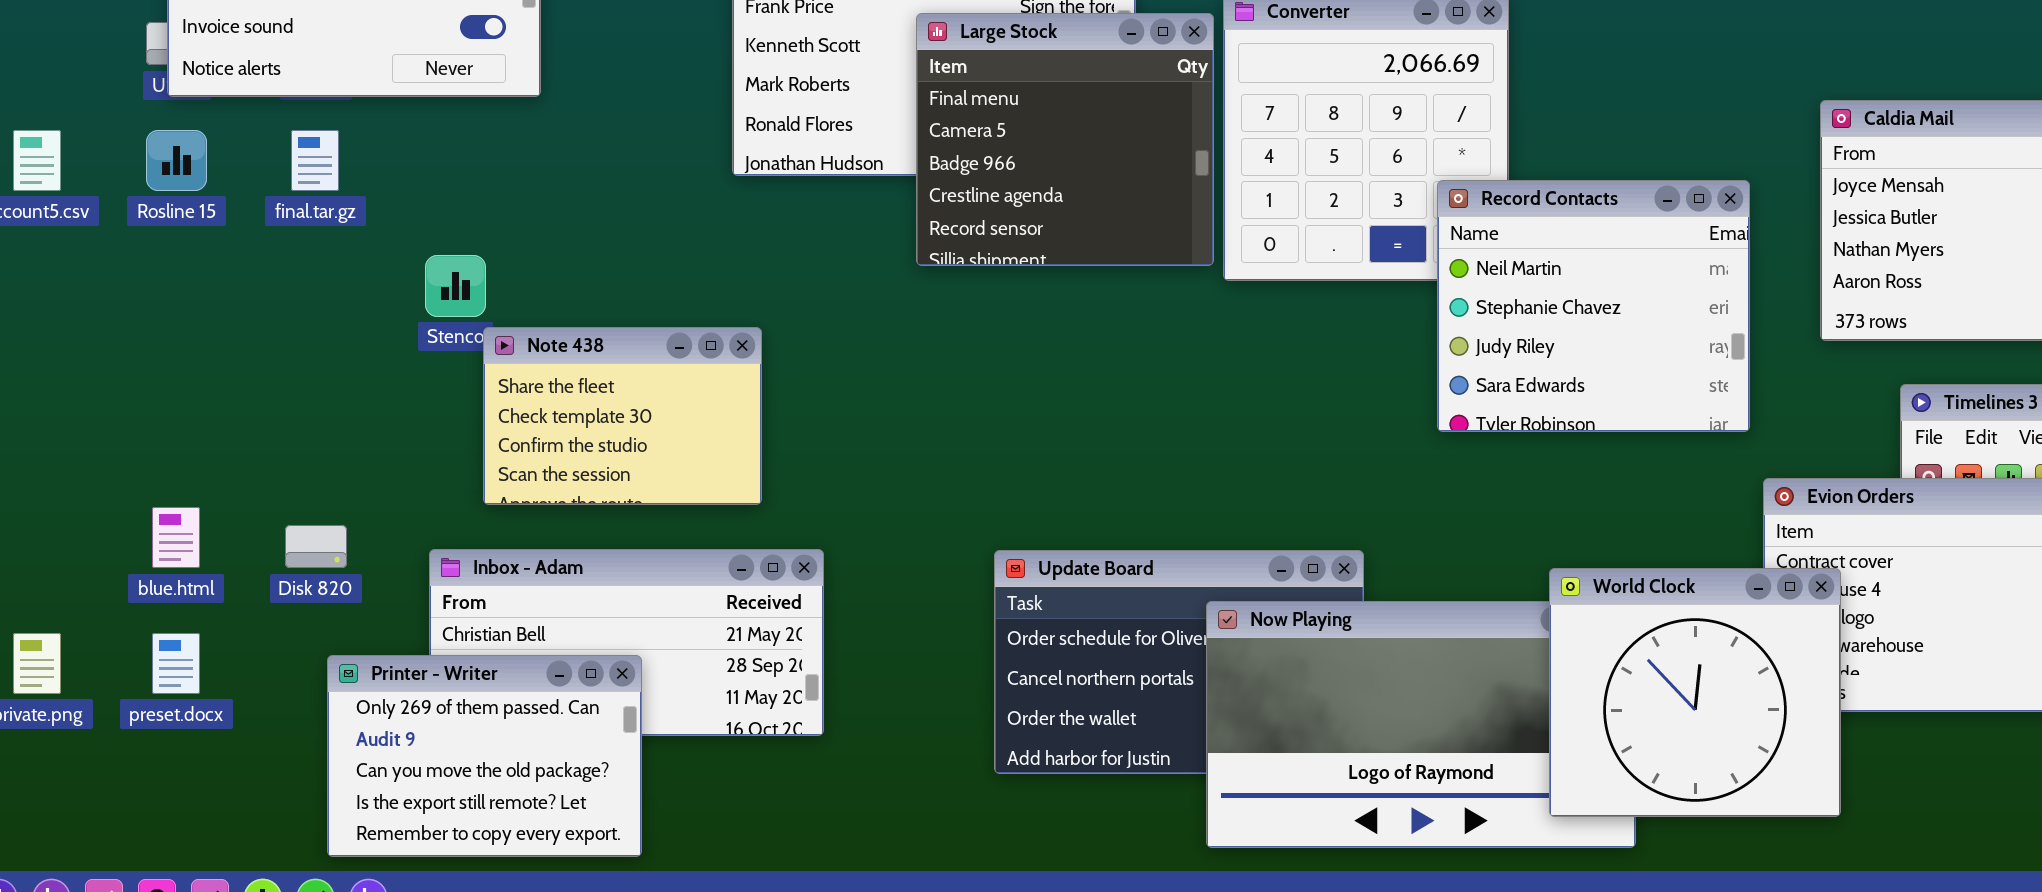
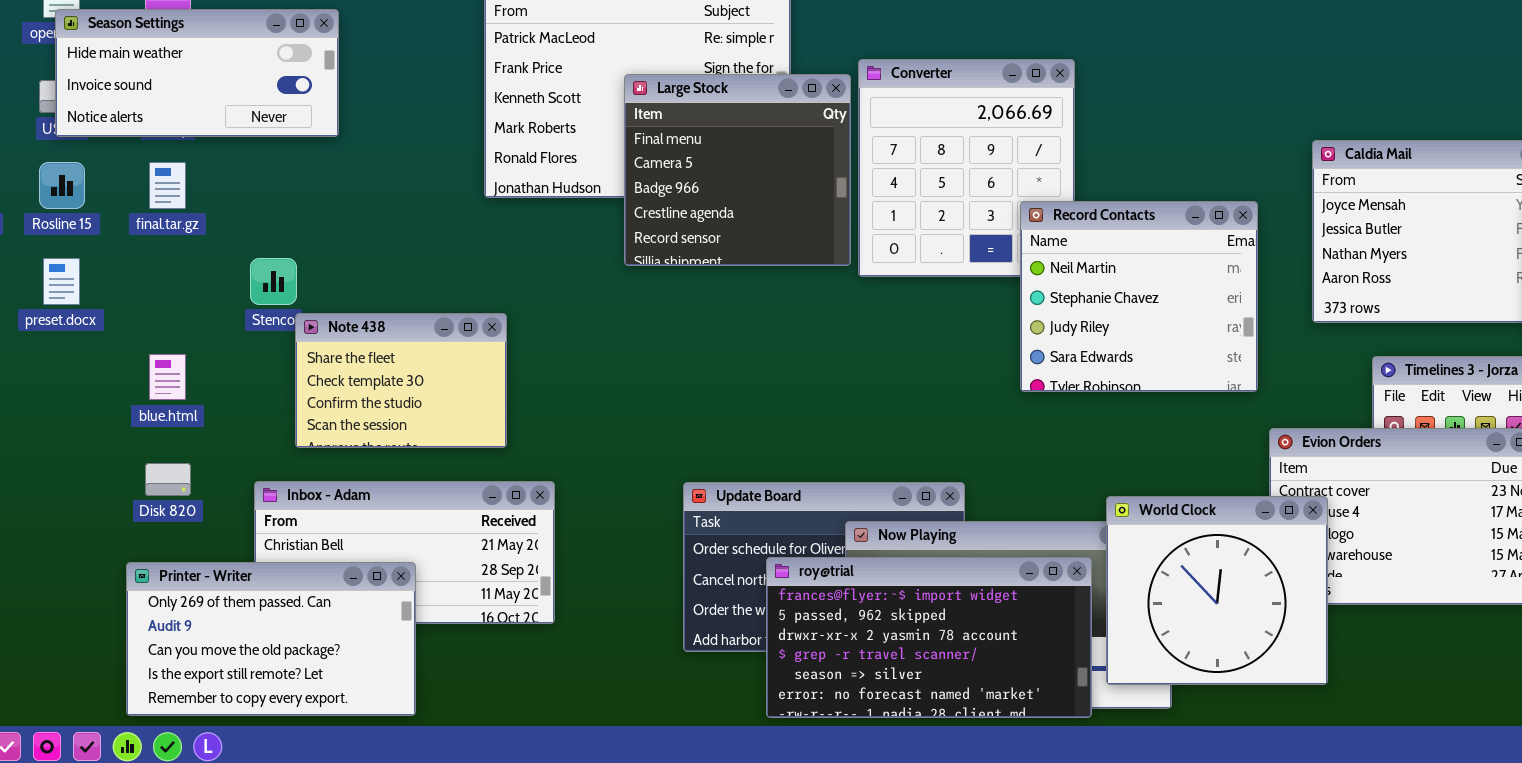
blue.html: [152,507,200,568] -> [149,354,186,400], moved
preset.docx: [152,633,200,694] -> [43,258,80,305], moved
roy@trial: none -> [766,557,1092,718], opened
Printer - Writer: [327,655,642,857] -> [126,562,416,716], resized

